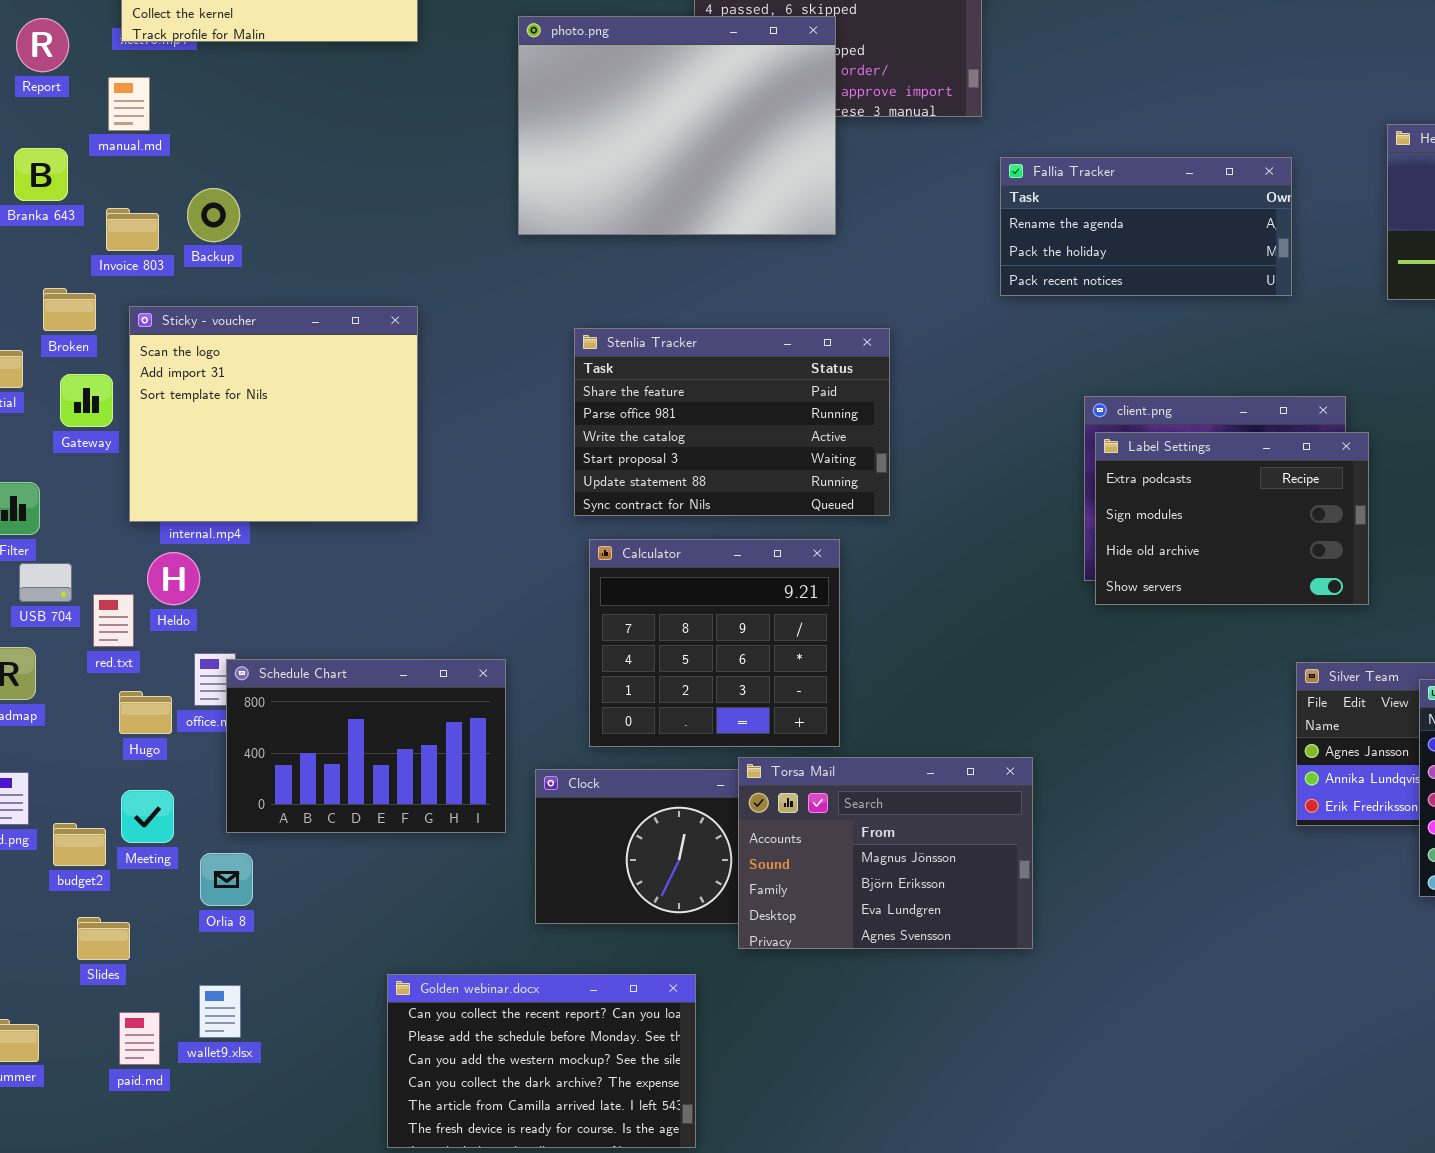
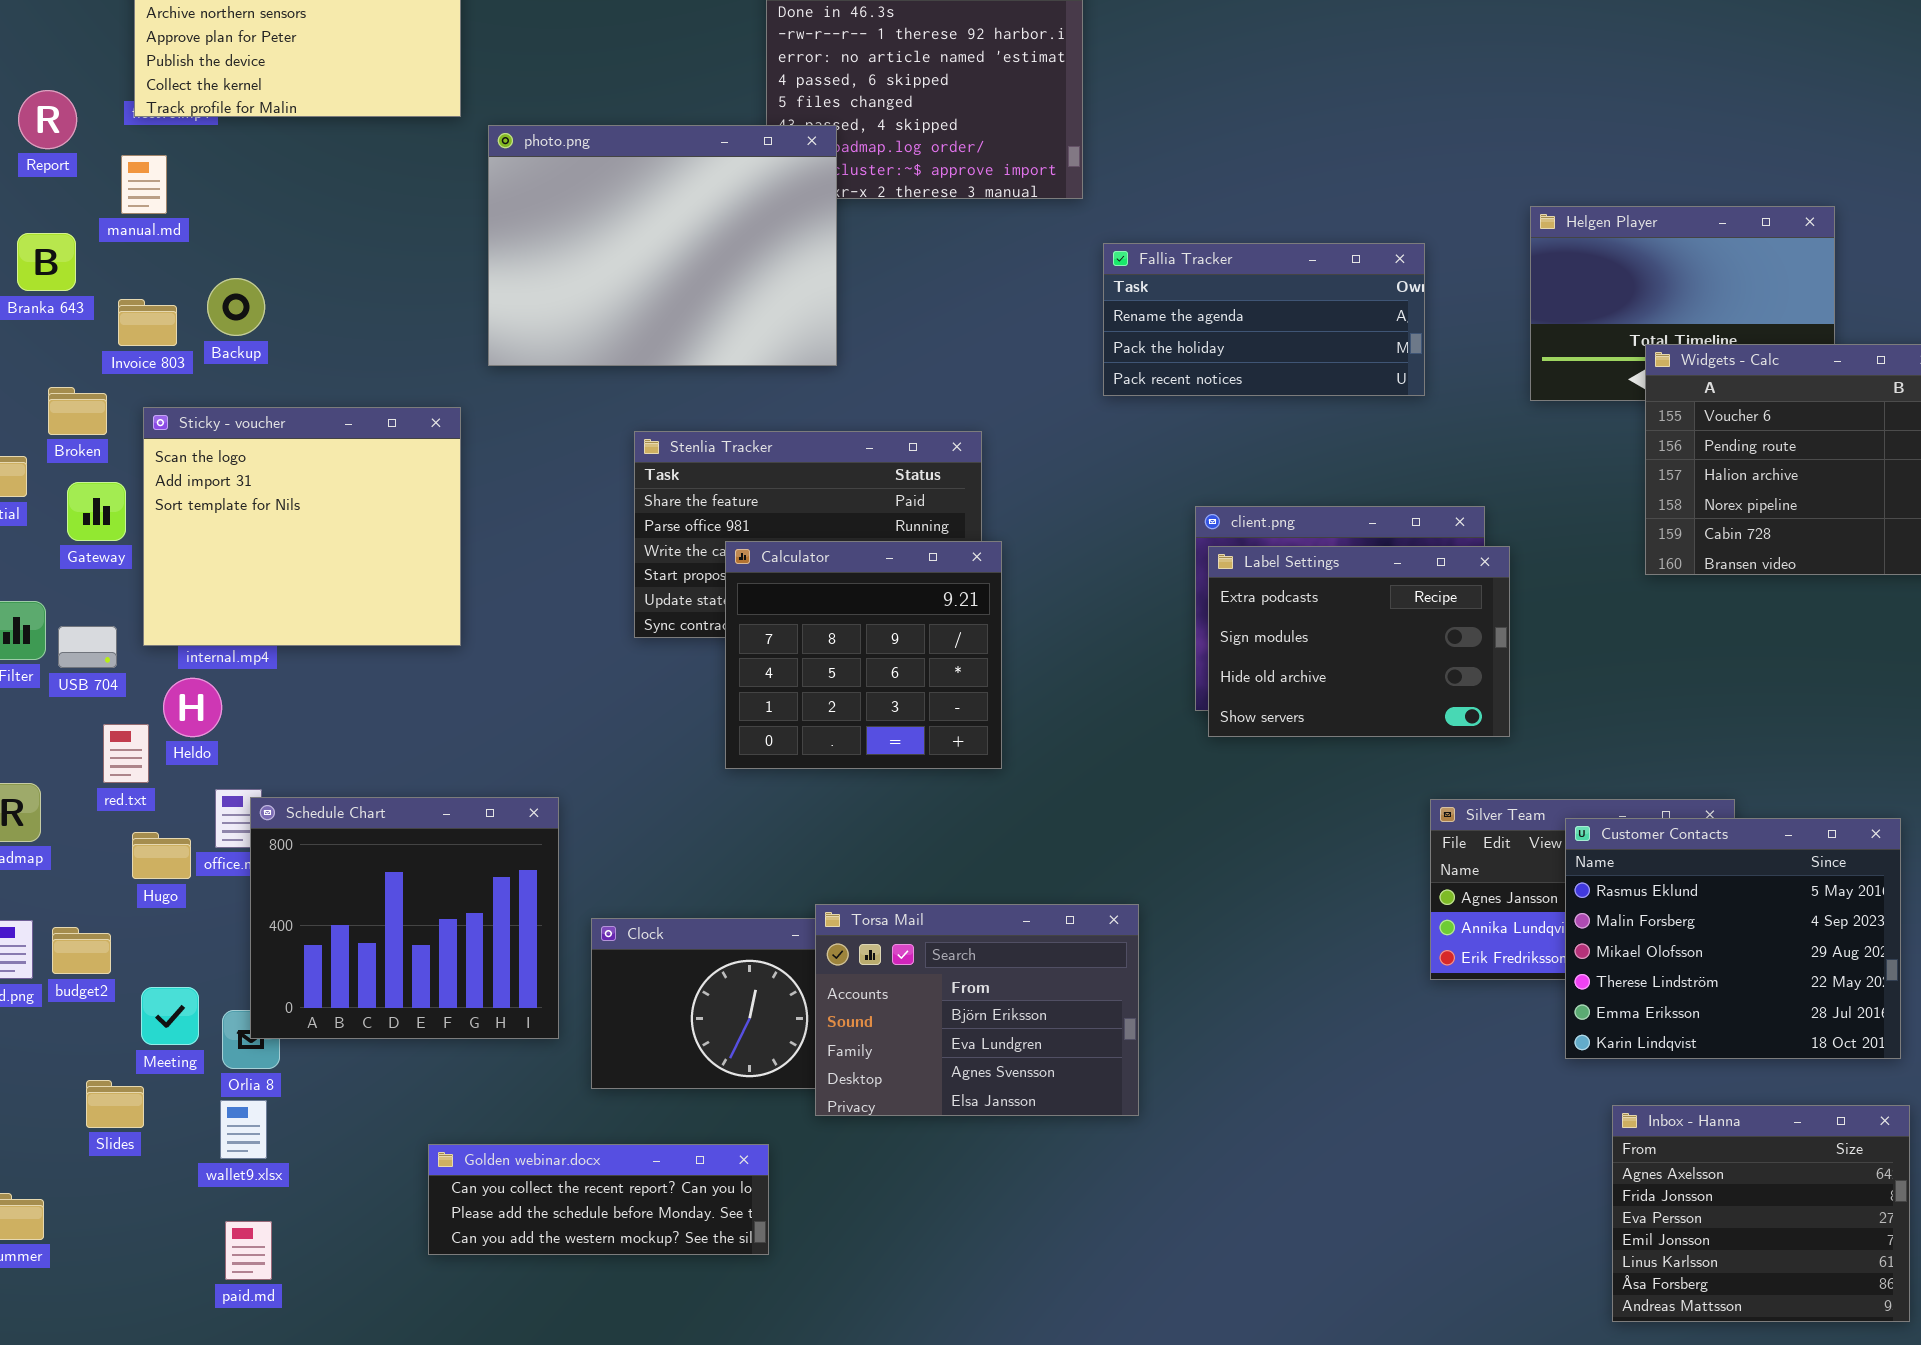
photo.png: [518,16,836,235] -> [488,125,837,366], moved
Calculator: [589,539,840,747] -> [725,541,1002,769], moved
USB 704: [19,563,72,602] -> [58,626,117,668], moved
Schedule Chart: [226,659,506,833] -> [250,797,559,1039], resized
Torsa Mail: [738,757,1033,949] -> [815,904,1139,1116], scrolled down 1 row
Meeting: [121,790,174,843] -> [141,987,199,1045], moved
budget2: [53,823,106,866] -> [52,927,111,974], moved
Golden webinar.docx: [387,974,696,1148] -> [428,1144,769,1255], resized
wallet9.xlsx: [199,985,241,1038] -> [220,1100,267,1159], moved
paid.md: [119,1012,160,1065] -> [225,1221,272,1280], moved

